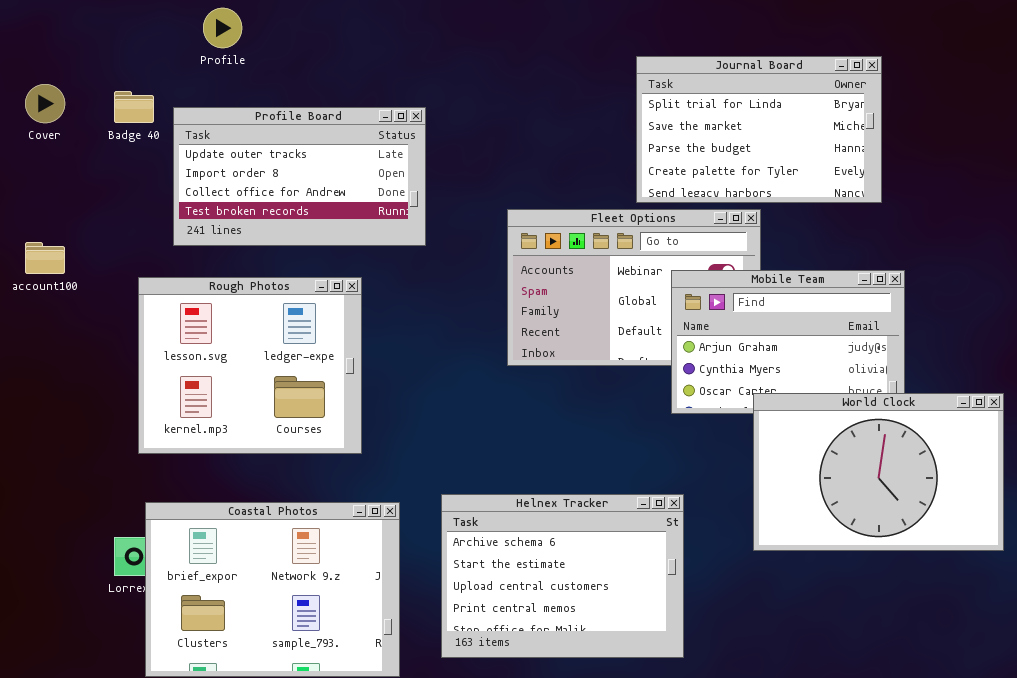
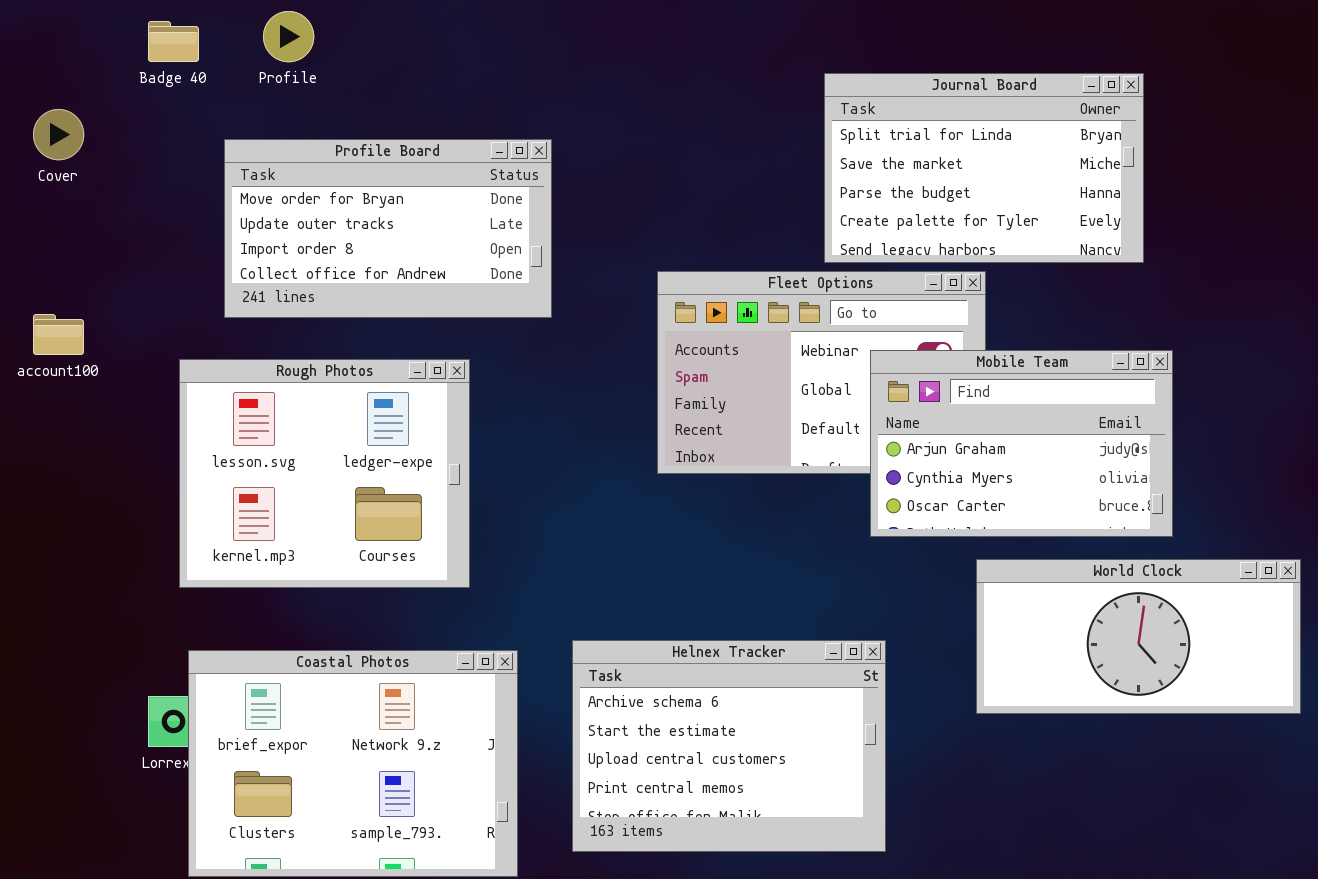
Badge 40: [114,91,154,123] -> [148,21,199,62], moved
Profile Board: [173,107,426,246] -> [224,139,552,318], scrolled up 1 row
World Clock: [753,393,1004,551] -> [976,559,1301,714], resized

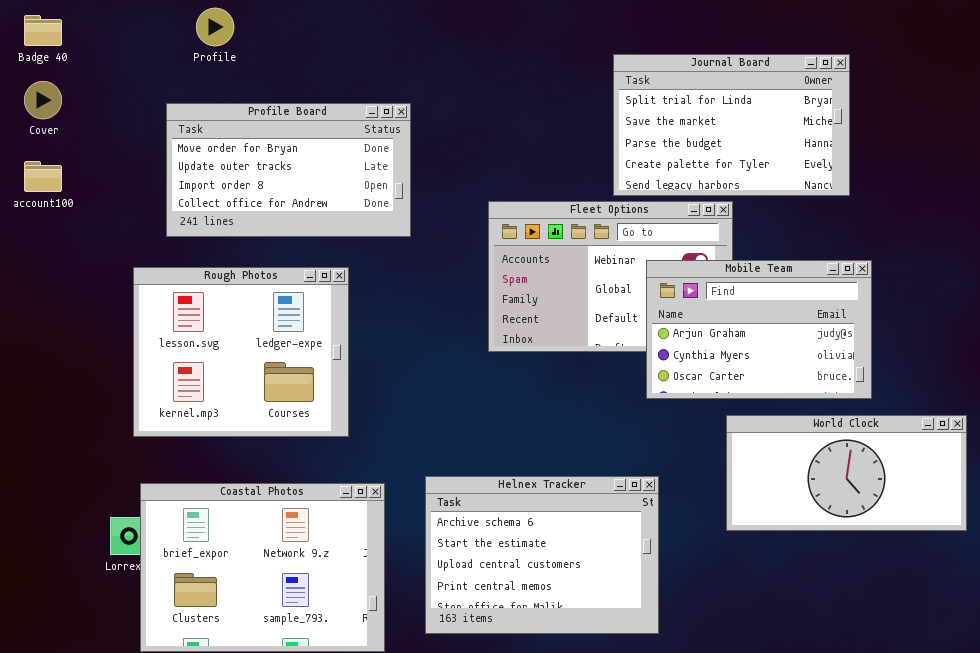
Badge 40: [148,21,199,62] -> [24,15,62,46], moved
account100: [33,314,84,355] -> [24,161,62,192], moved

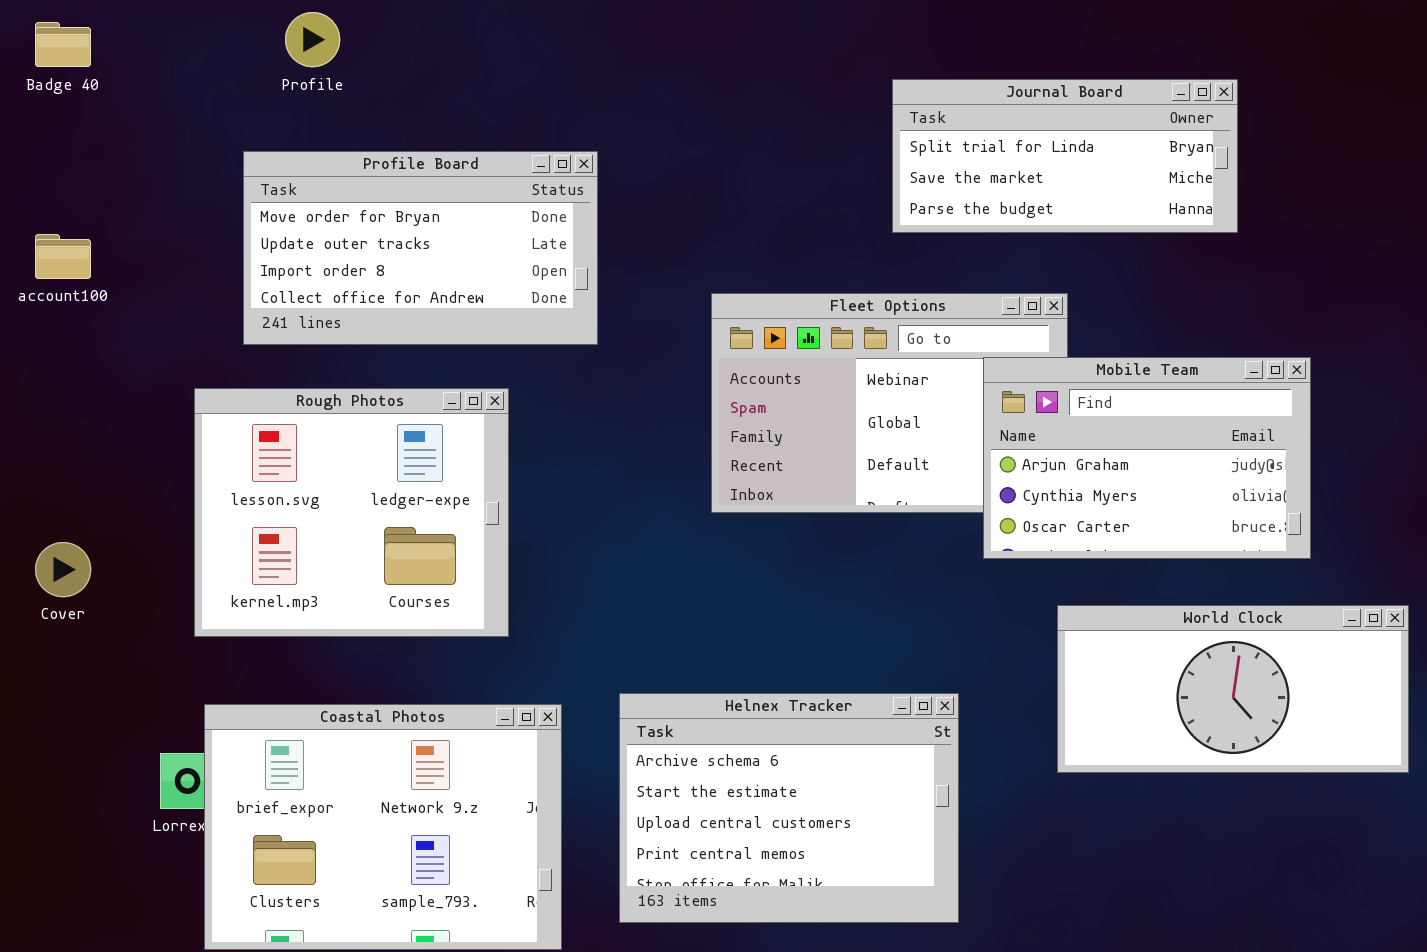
Journal Board: [613,54,850,196] -> [892,79,1238,233], resized
Cover: [24,81,62,119] -> [35,542,91,597], moved
Mobile Team: [646,260,872,399] -> [983,357,1311,559], moved

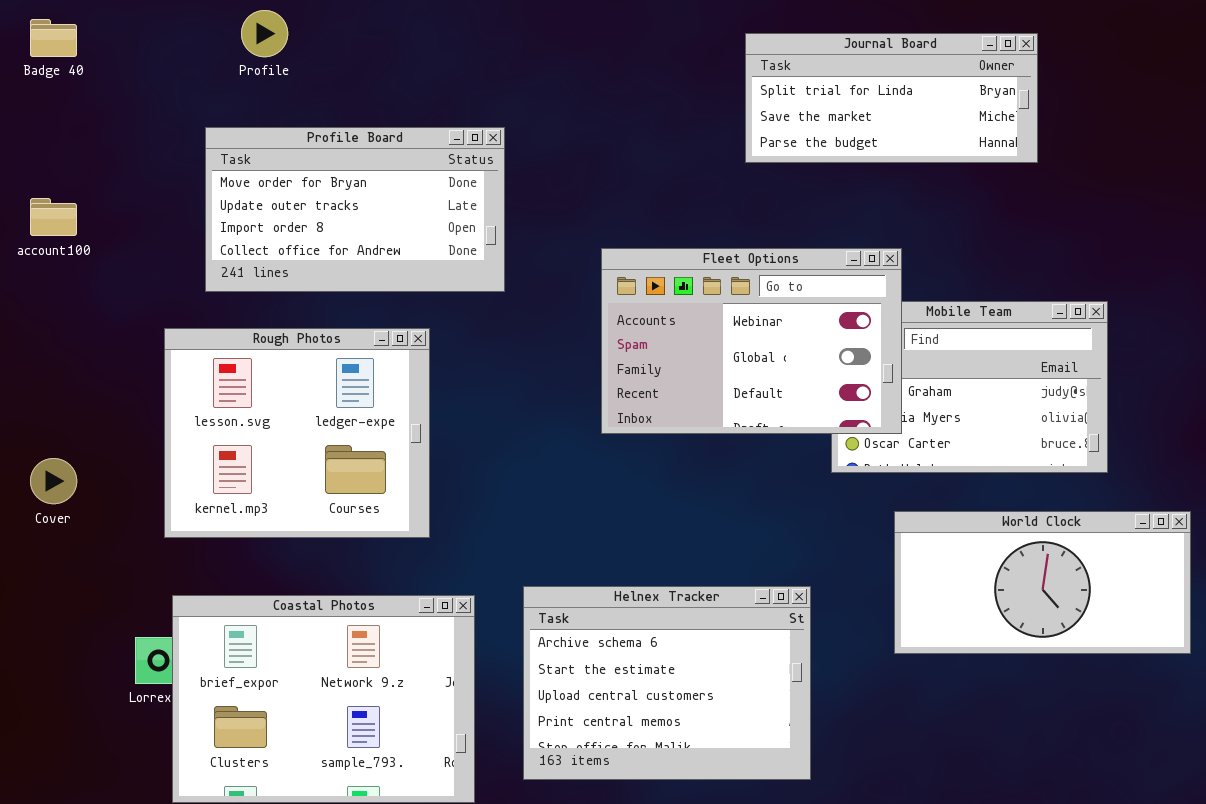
Journal Board: [892,79,1238,233] -> [745,33,1038,163], moved
Fleet Options: [711,293,1068,513] -> [601,248,902,434], raised

